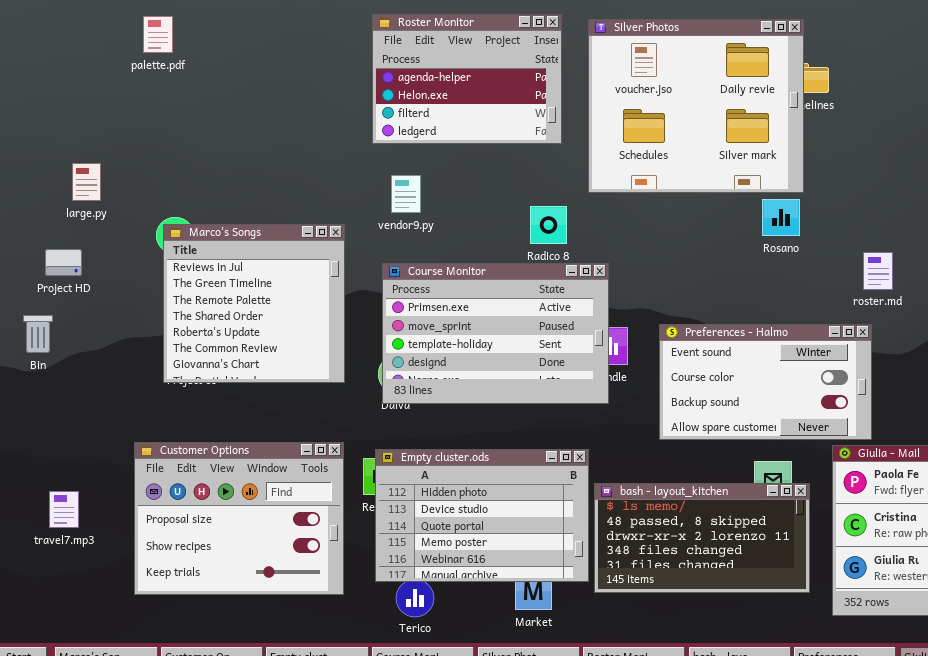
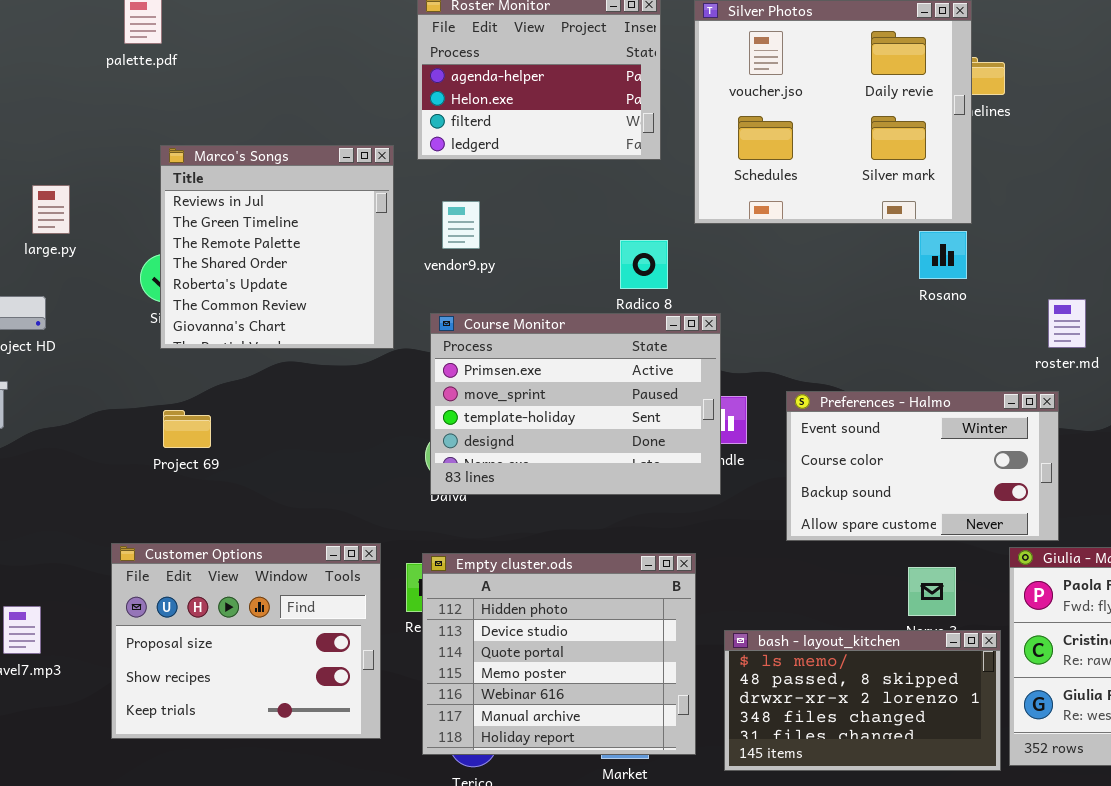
Marco's Songs: [163,224,345,383] -> [160,145,394,349], moved
Empty cluster.ods: [375,449,589,582] -> [422,553,696,755], resized
bash - layout_kitchen: [594,483,810,593] -> [724,630,1001,771], moved

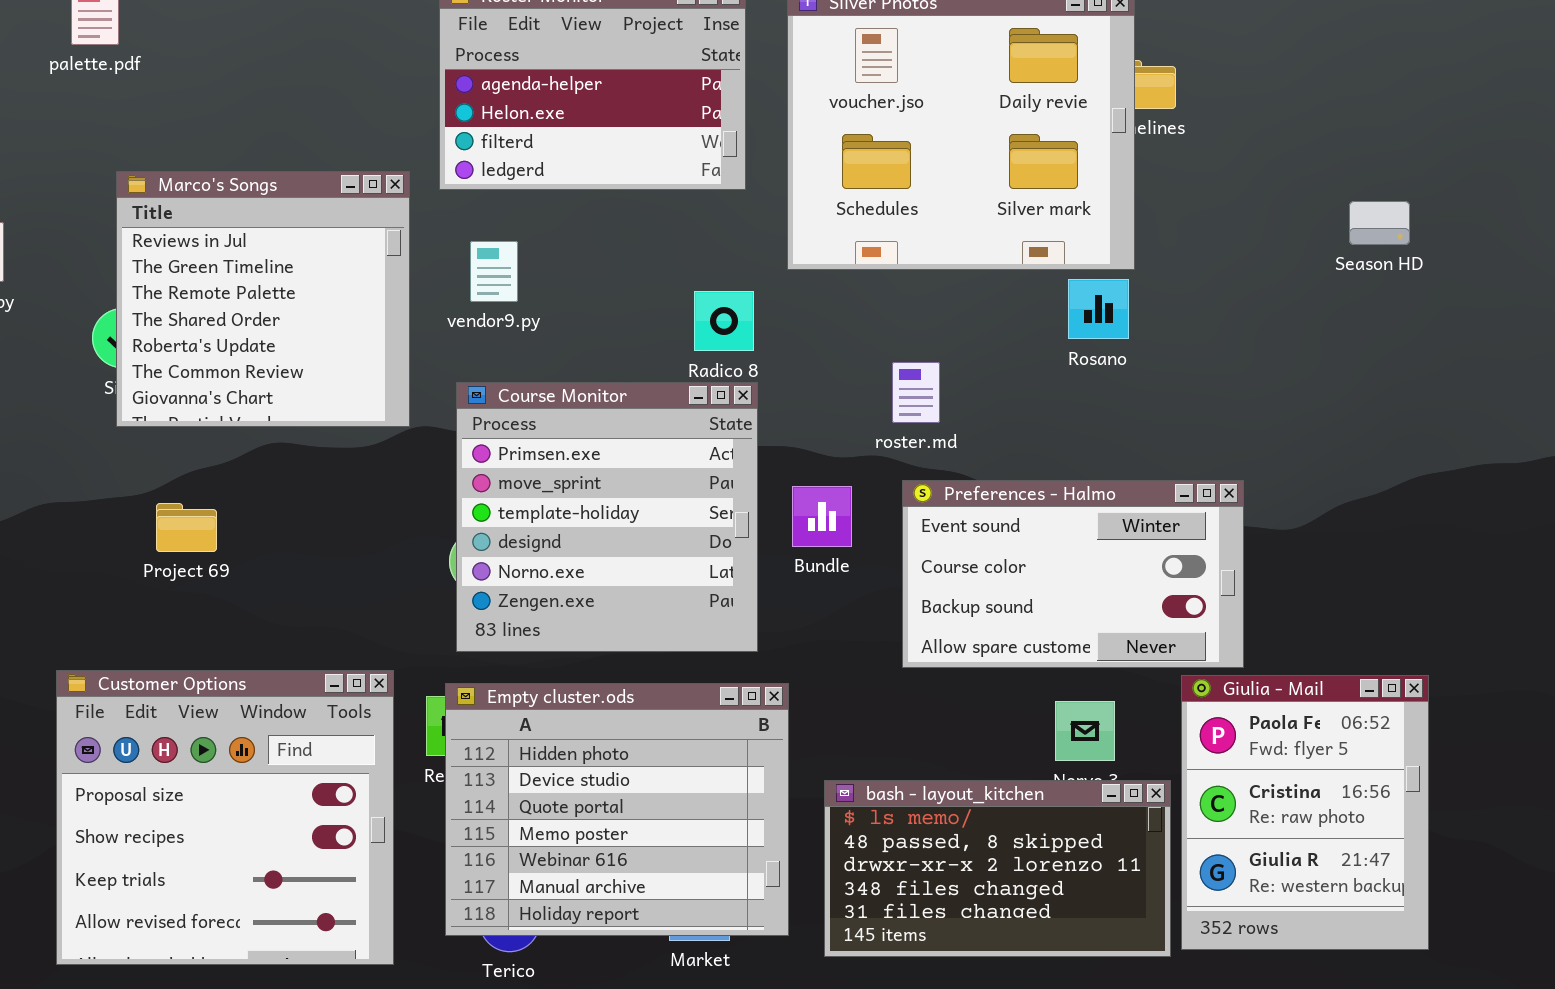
roster.md: [1048,299,1086,348] -> [892,362,940,423], moved
Course Monitor: [430,313,721,495] -> [456,382,758,652], resized
Project 69: [163,410,211,448] -> [156,503,217,552], moved
Customer Options: [111,543,381,739] -> [56,670,394,965], resized

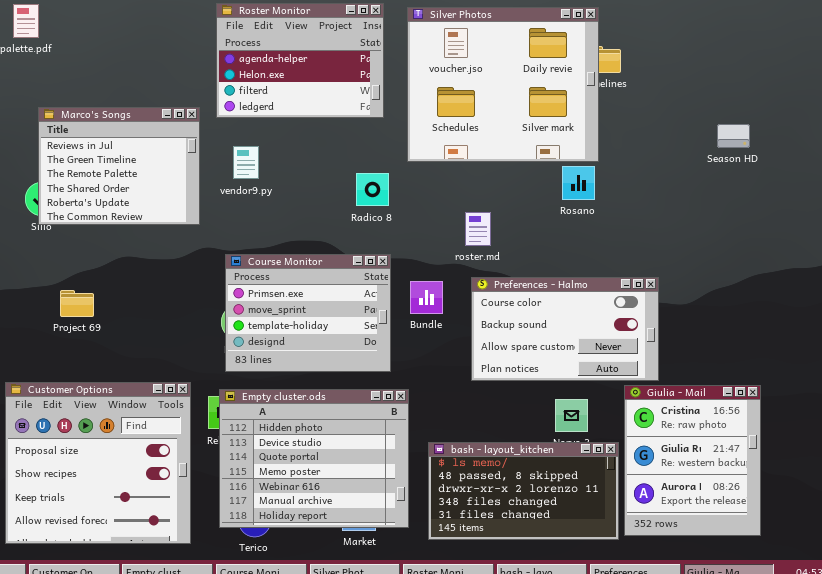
Marco's Songs: [116,171,410,427] -> [38,107,200,225], resized
Course Monitor: [456,382,758,652] -> [225,254,391,372], resized
Preferences - Halmo: [902,480,1244,668] -> [471,277,659,381], scrolled down 1 row
Giulia - Mail: [1181,675,1429,950] -> [624,385,761,536], scrolled down 1 row

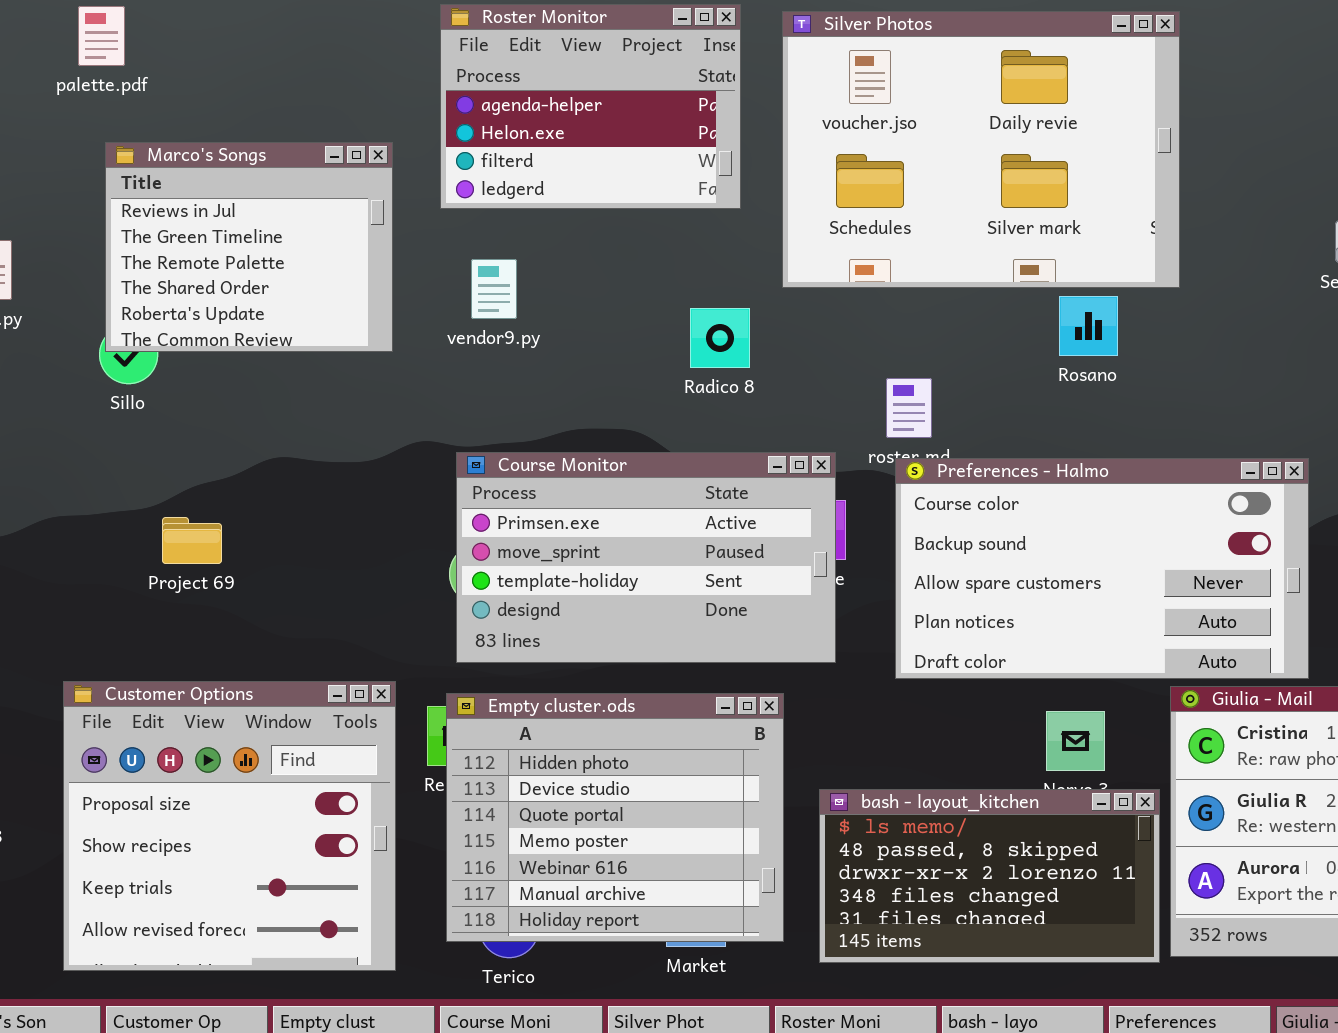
Silver Photos: [407,7,599,162] -> [782,11,1180,288], resized
Marco's Songs: [38,107,200,225] -> [105,142,393,352], moved
Course Monitor: [225,254,391,372] -> [456,452,836,663], resized
Preferences - Halmo: [471,277,659,381] -> [895,458,1309,679], resized

